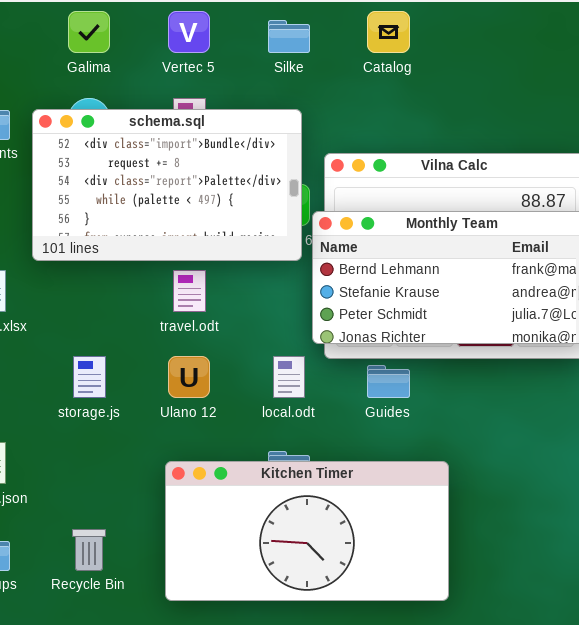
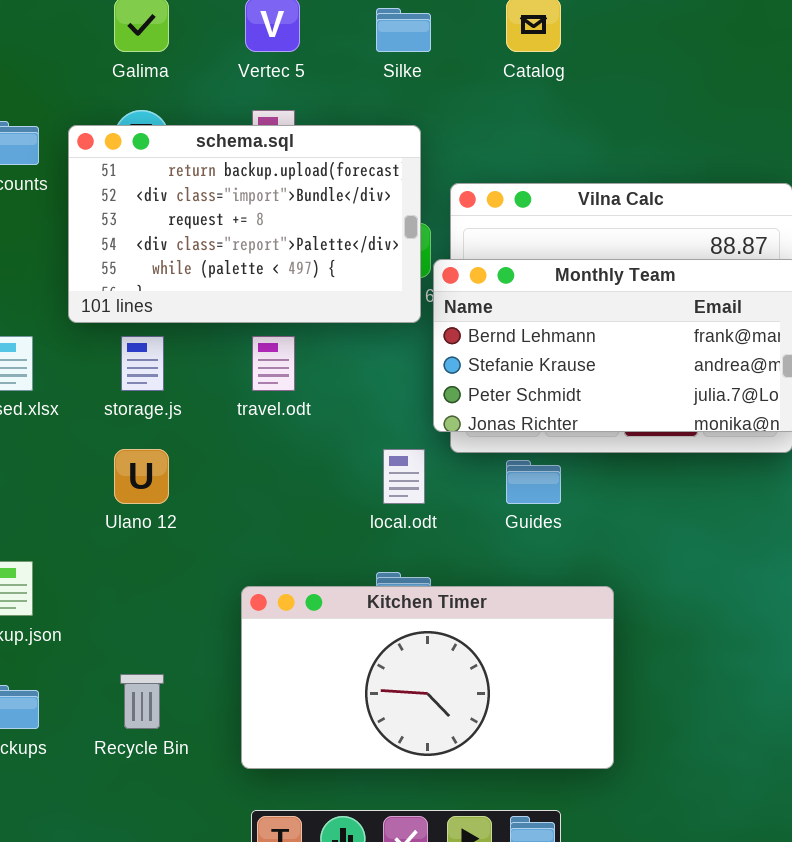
schema.sql: [32,109,302,261] -> [68,125,421,323], scrolled up 1 row
storage.js: [73,356,106,398] -> [121,336,164,391], moved
Ulano 12: [168,356,210,398] -> [114,449,169,504], moved

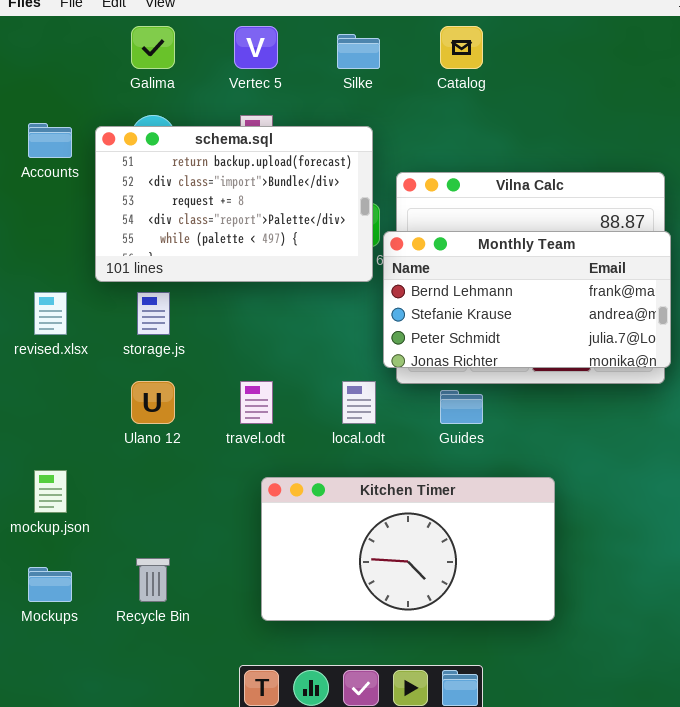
travel.odt: [252,336,295,391] -> [240,381,273,424], moved
Kitchen Timer: [241,586,614,769] -> [261,477,555,621], moved

